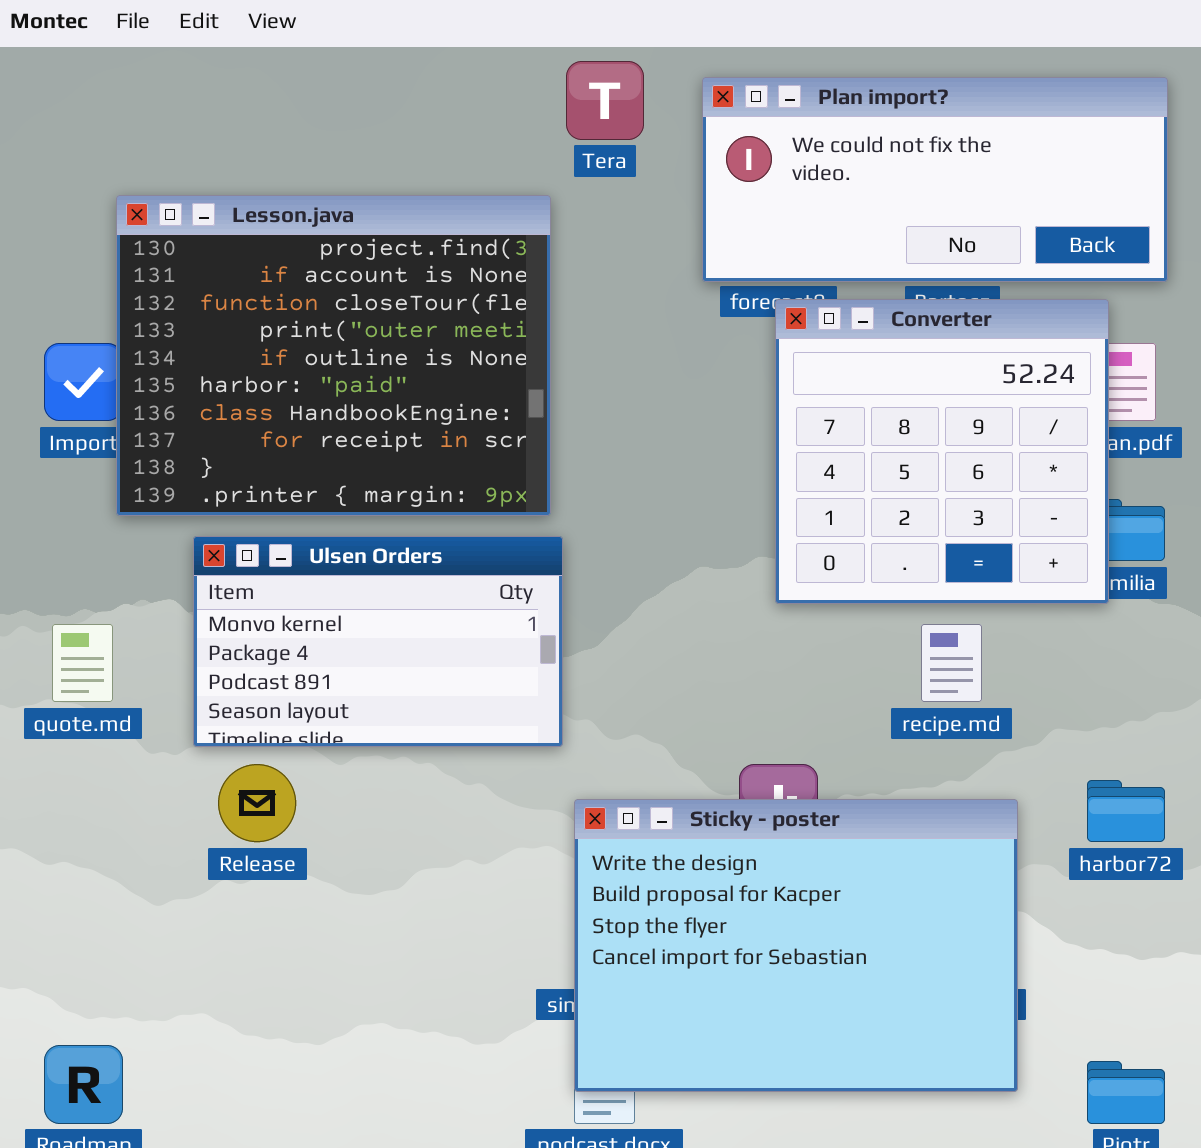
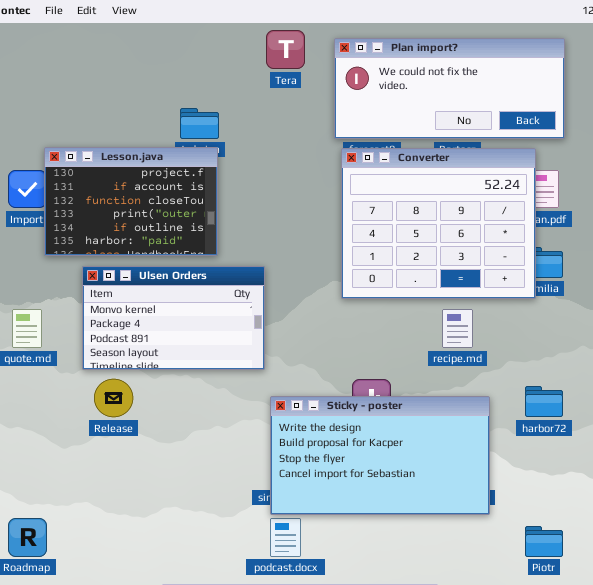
Lesson.java: [116,195,551,516] -> [44,147,218,256], resized
Converter: [775,299,1109,604] -> [341,148,536,299], resized
Sticky - poster: [574,799,1018,1092] -> [270,396,490,515], resized

